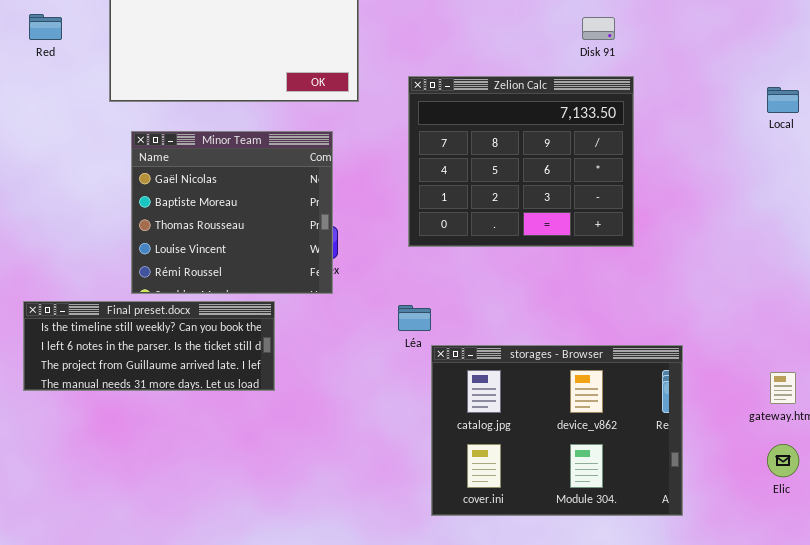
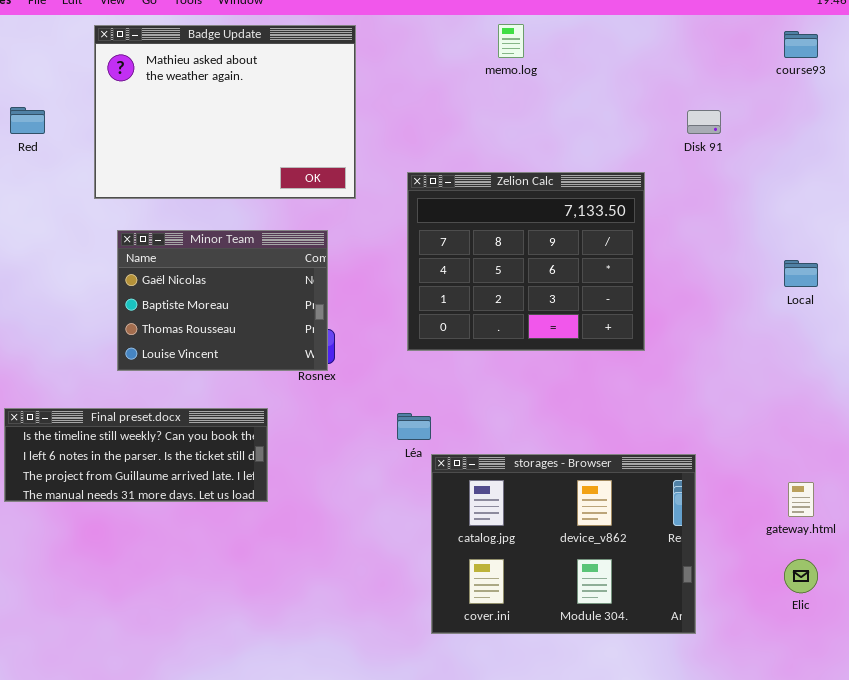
Disk 91: [582,17,615,40] -> [687,110,721,134], moved
Local: [767,87,799,113] -> [784,260,818,287], moved
Minor Team: [131,131,333,294] -> [117,230,328,371], resized

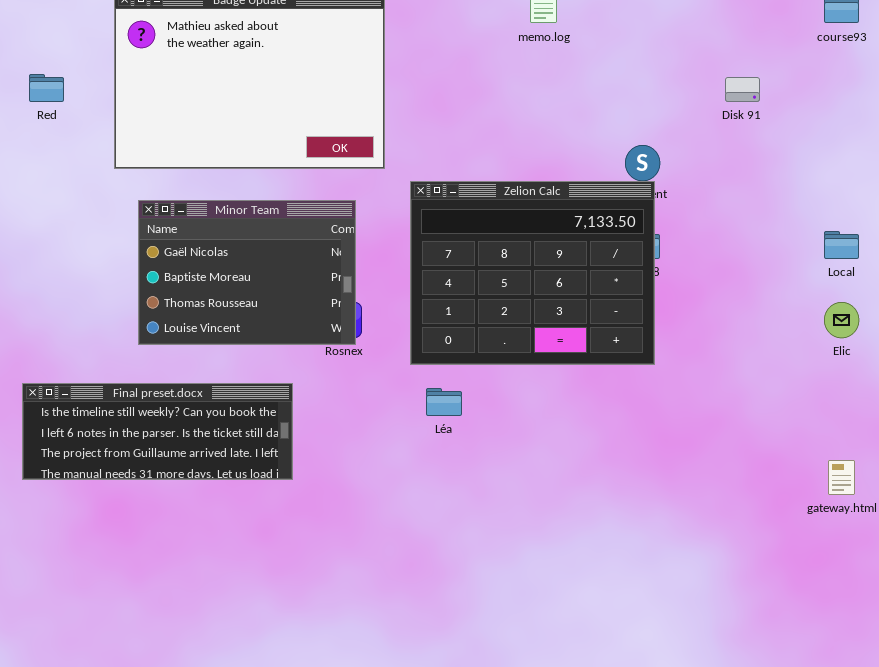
Zelion Calc: [407,172,645,351] -> [410,181,655,365], moved
storages - Browser: [431,454,696,634] -> none, closed
Elic: [784,559,818,593] -> [824,302,859,338], moved

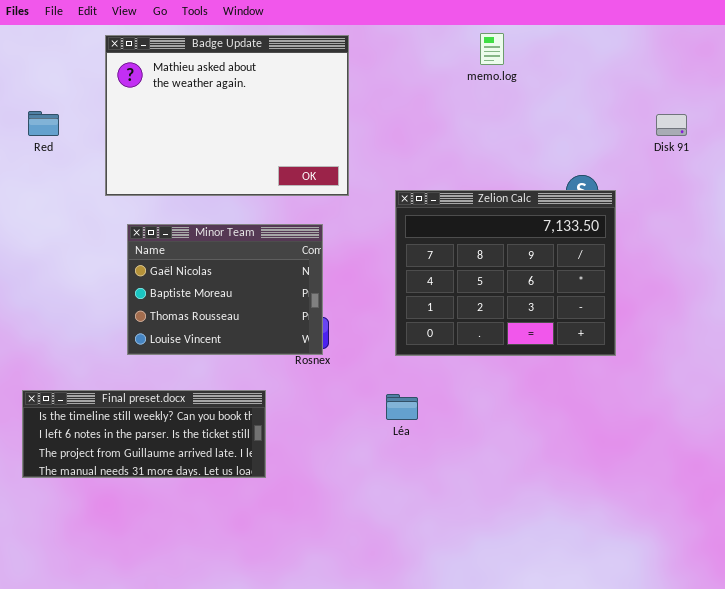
Zelion Calc: [410,181,655,365] -> [395,190,616,356], moved

